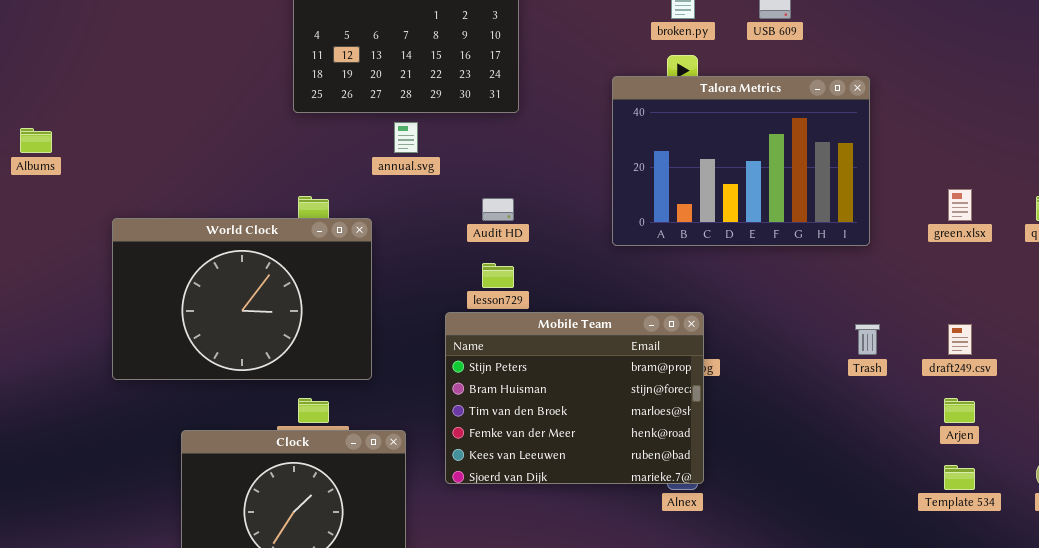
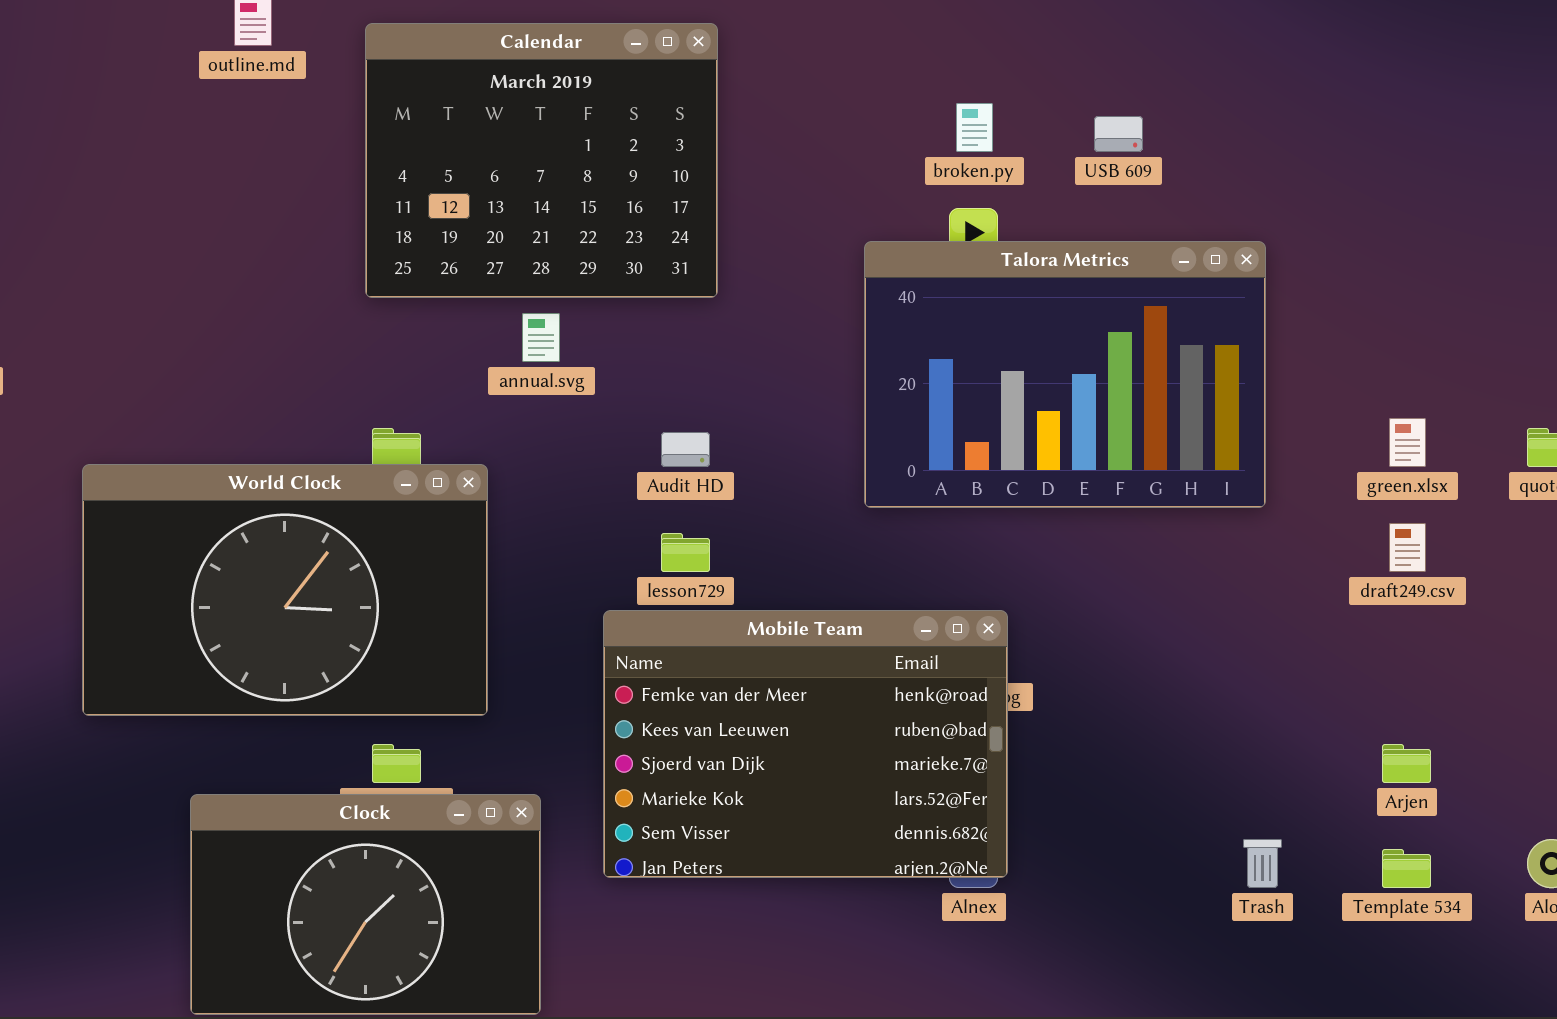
Mobile Team: [445,312,704,484] -> [603,610,1008,878], scrolled down 3 rows
Trash: [855,324,880,355] -> [1243,839,1282,888], moved
draft249.csv: [948,324,972,355] -> [1389,523,1426,572], moved

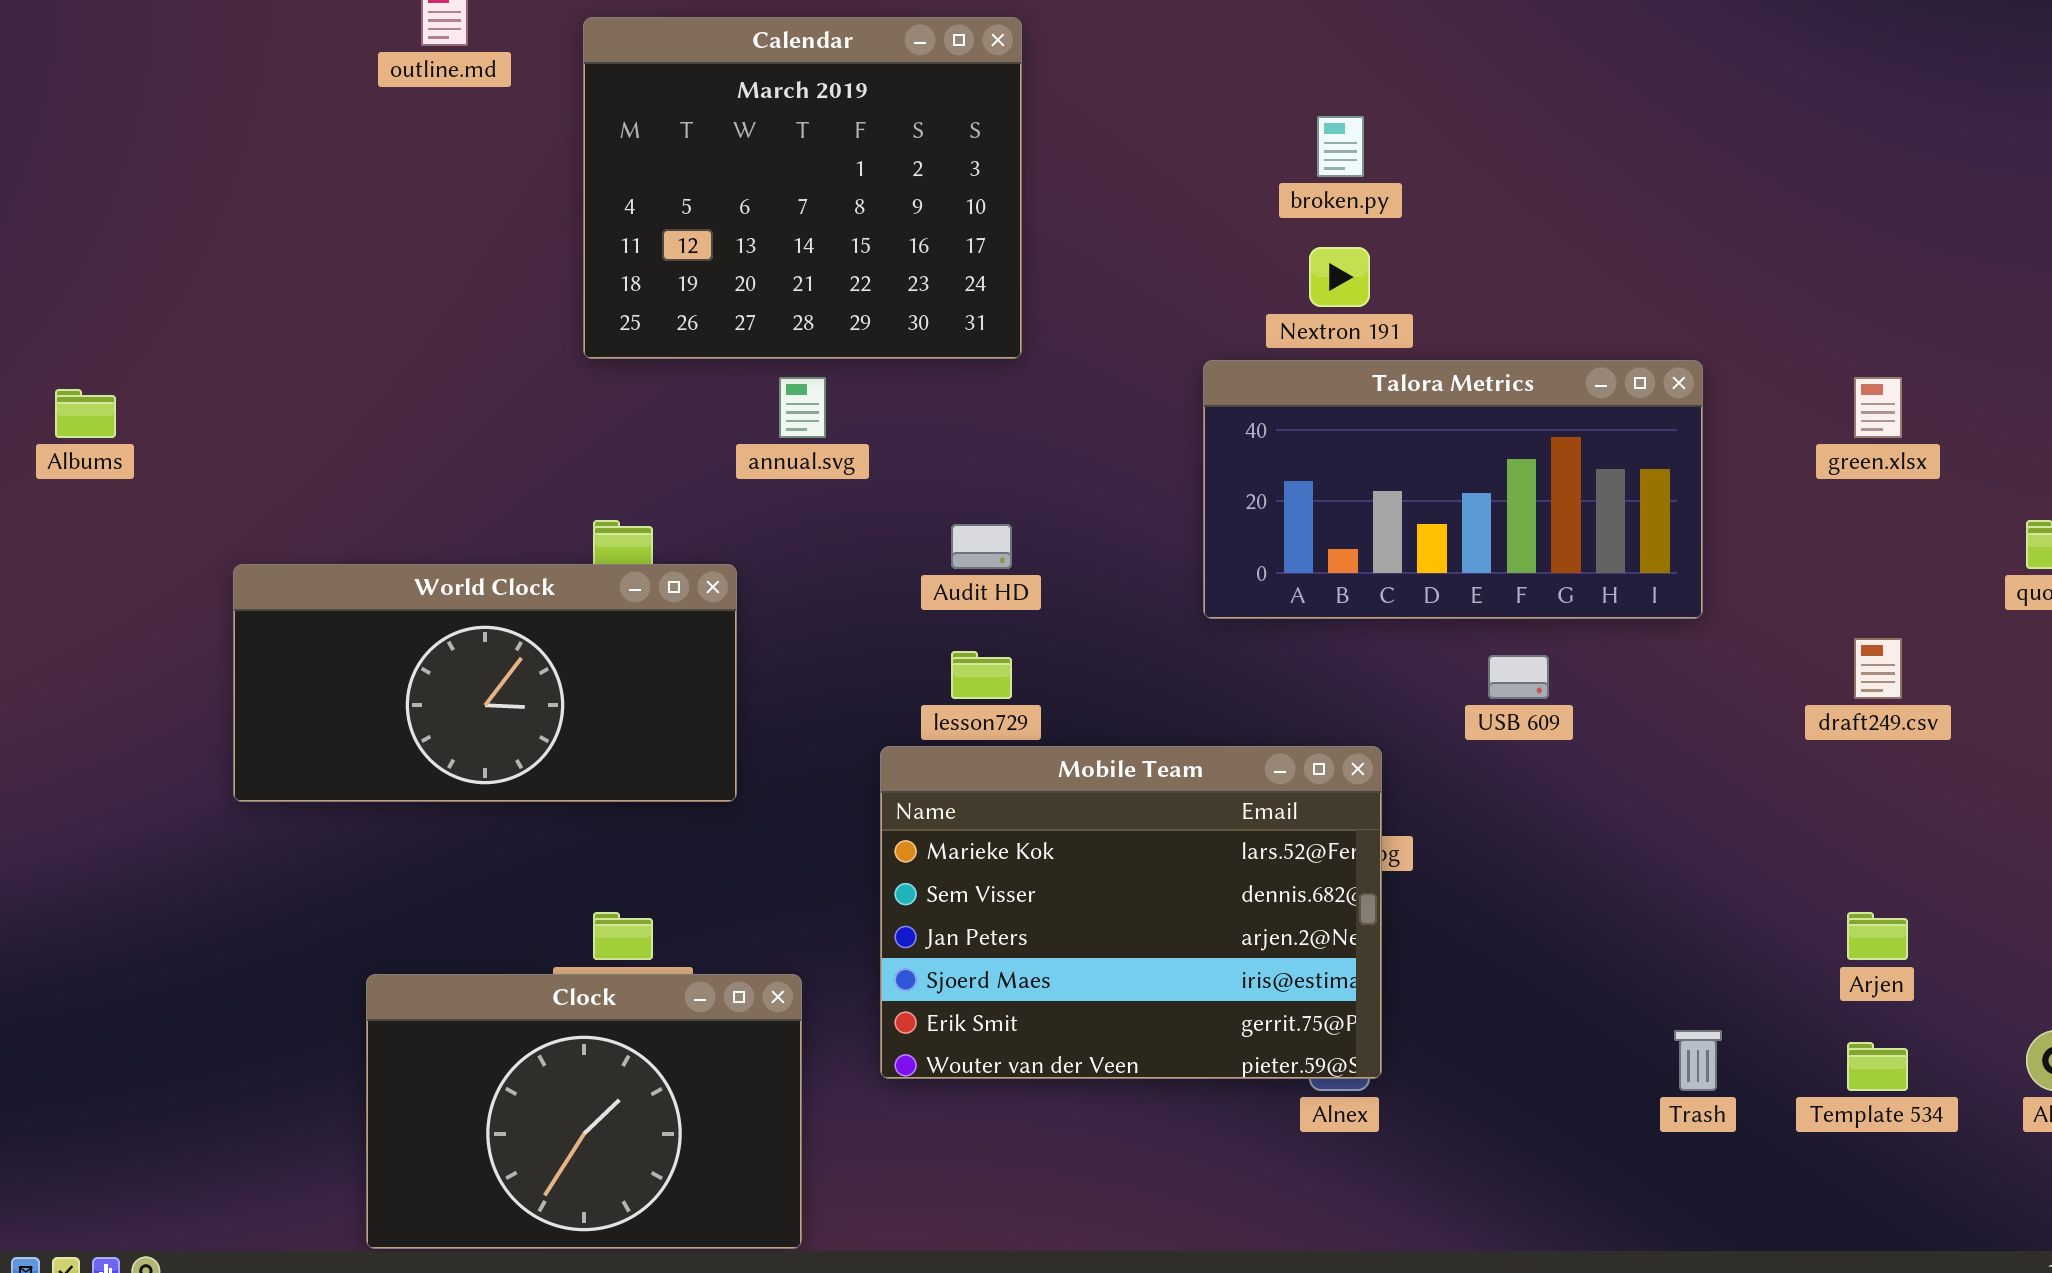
USB 609: [1094,116,1143,152] -> [1488,655,1549,699], moved
Talora Metrics: [864,241,1266,508] -> [1203,360,1703,619], resized
green.xlsx: [1389,418,1426,467] -> [1854,377,1902,438], moved
World Clock: [82,464,488,716] -> [233,564,737,802], resized
Mobile Team: [603,610,1008,878] -> [880,746,1382,1079], scrolled down 3 rows

